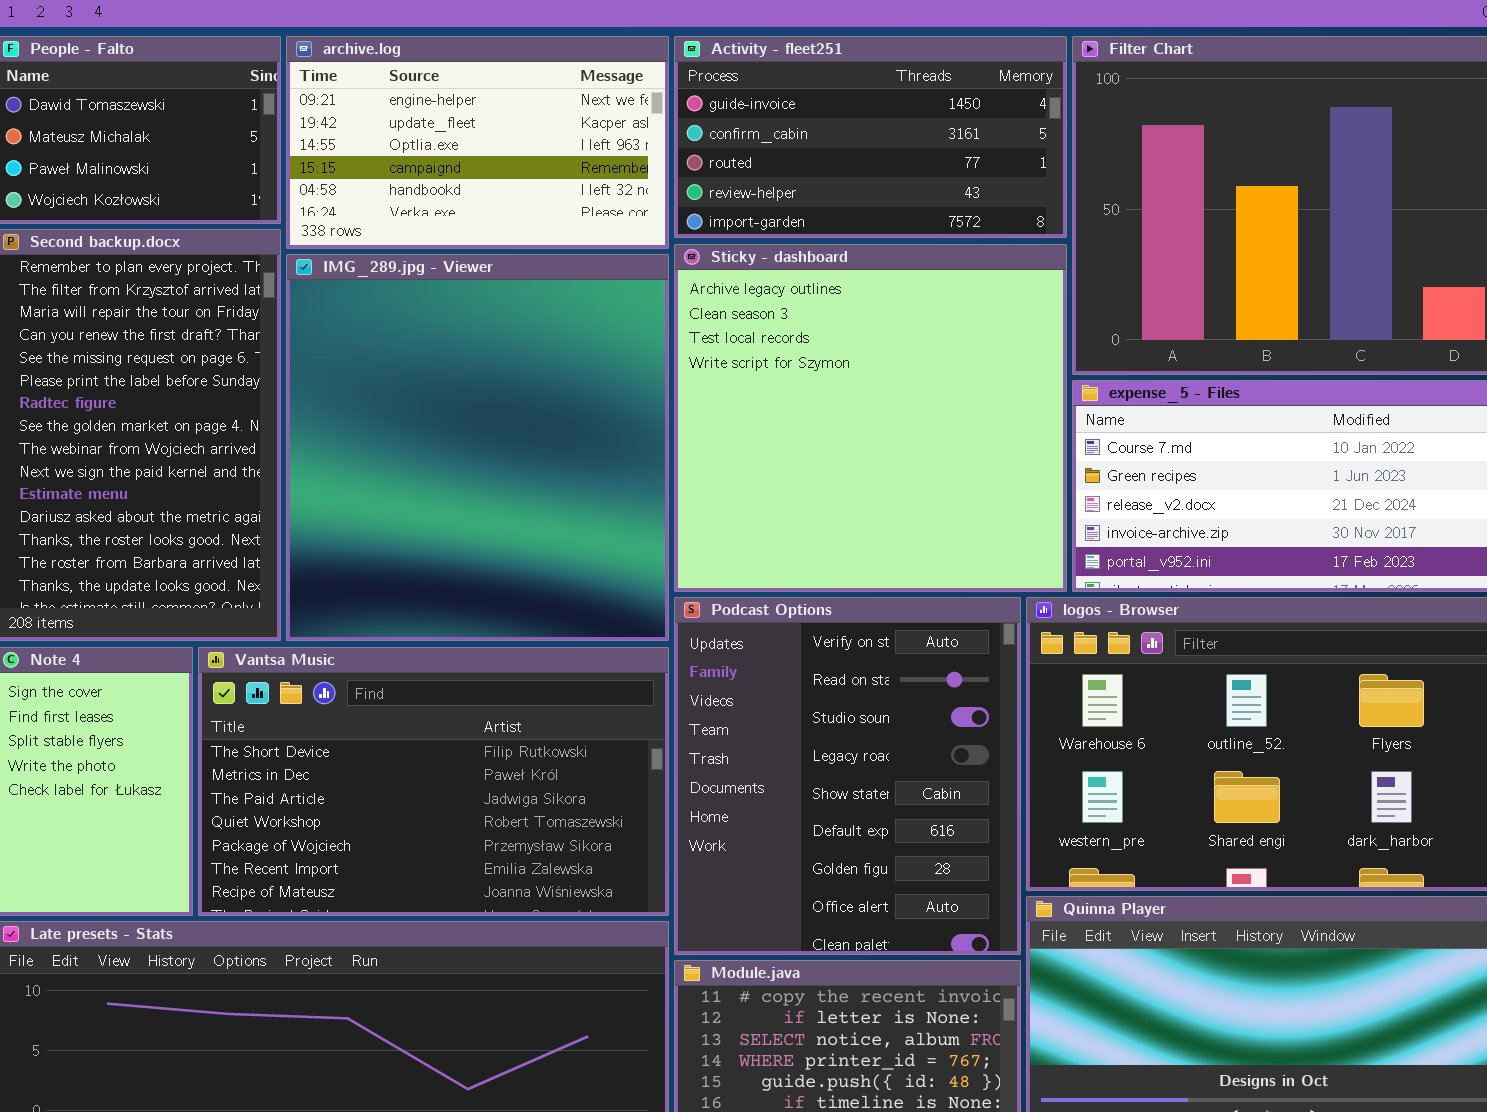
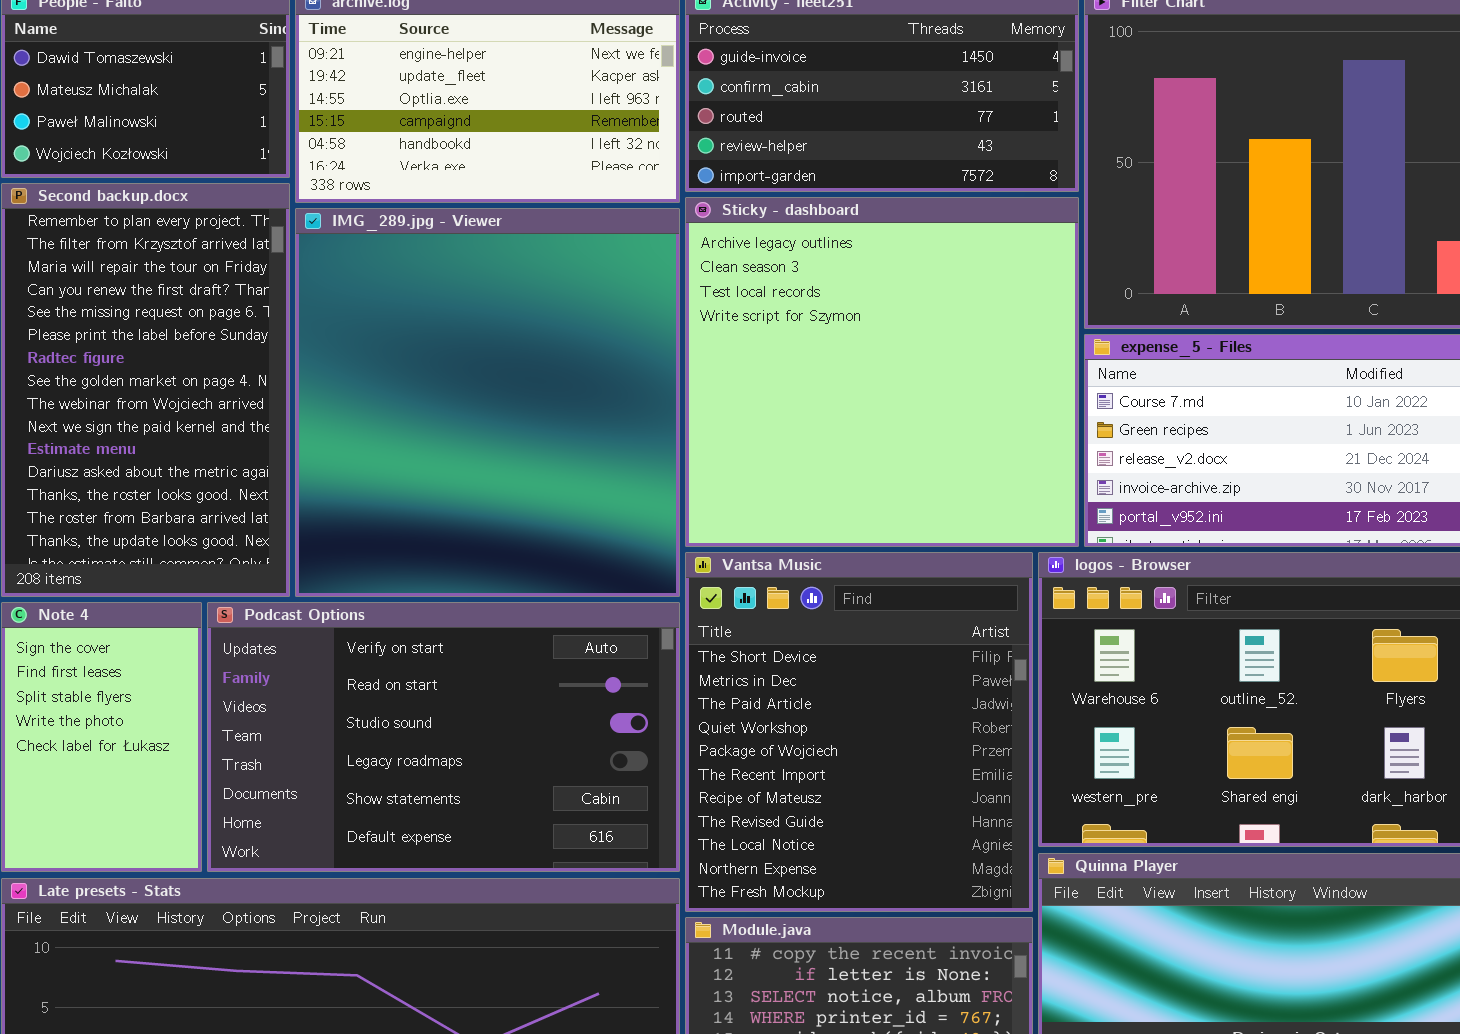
Podcast Options: [674,597,1021,955] -> [207,602,680,872], moved, resized
Vantsa Music: [198,647,669,916] -> [685,552,1033,912], moved, resized

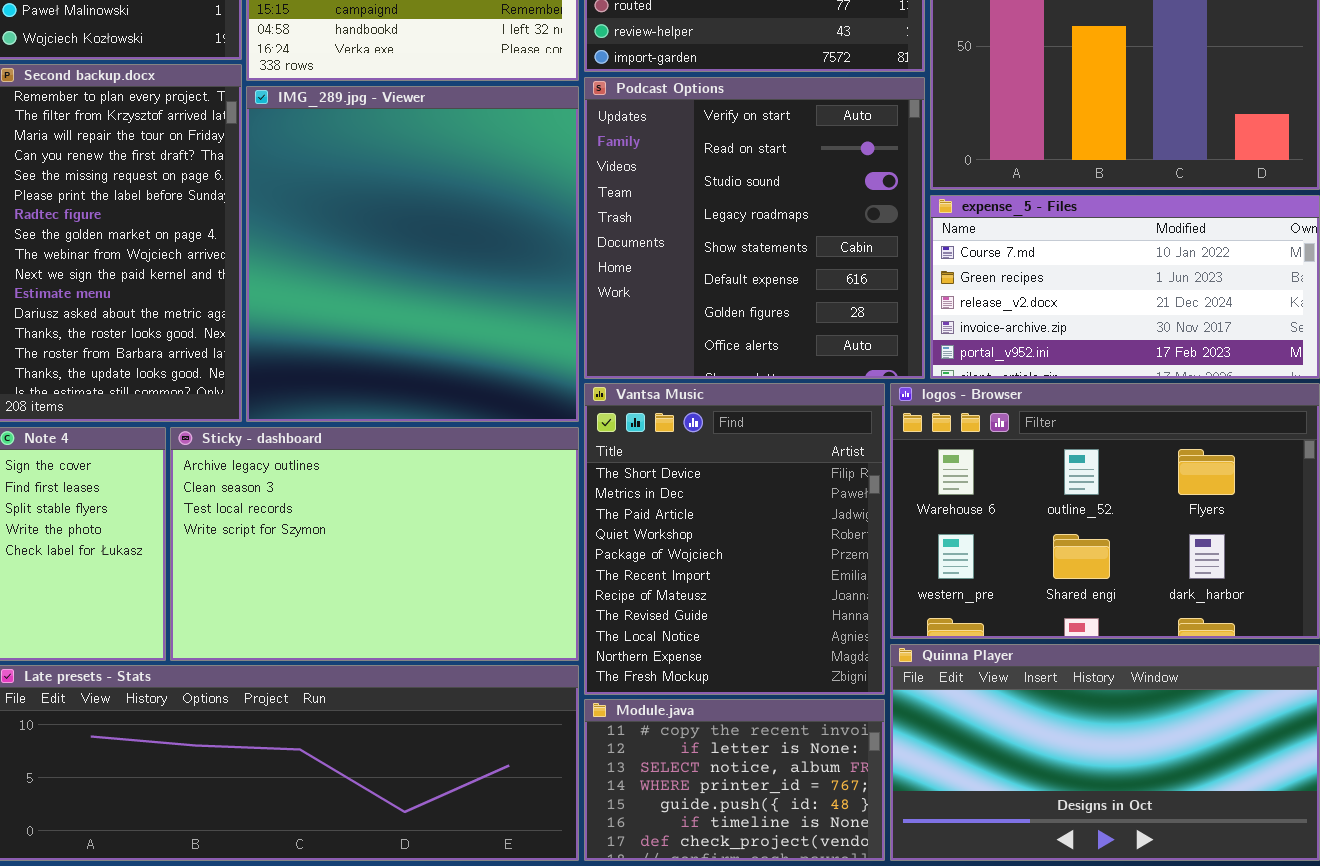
Sticky - dashboard: [685,197,1079,547] -> [170,427,579,661], moved, resized
Podcast Options: [207,602,680,872] -> [584,77,925,379], moved, resized

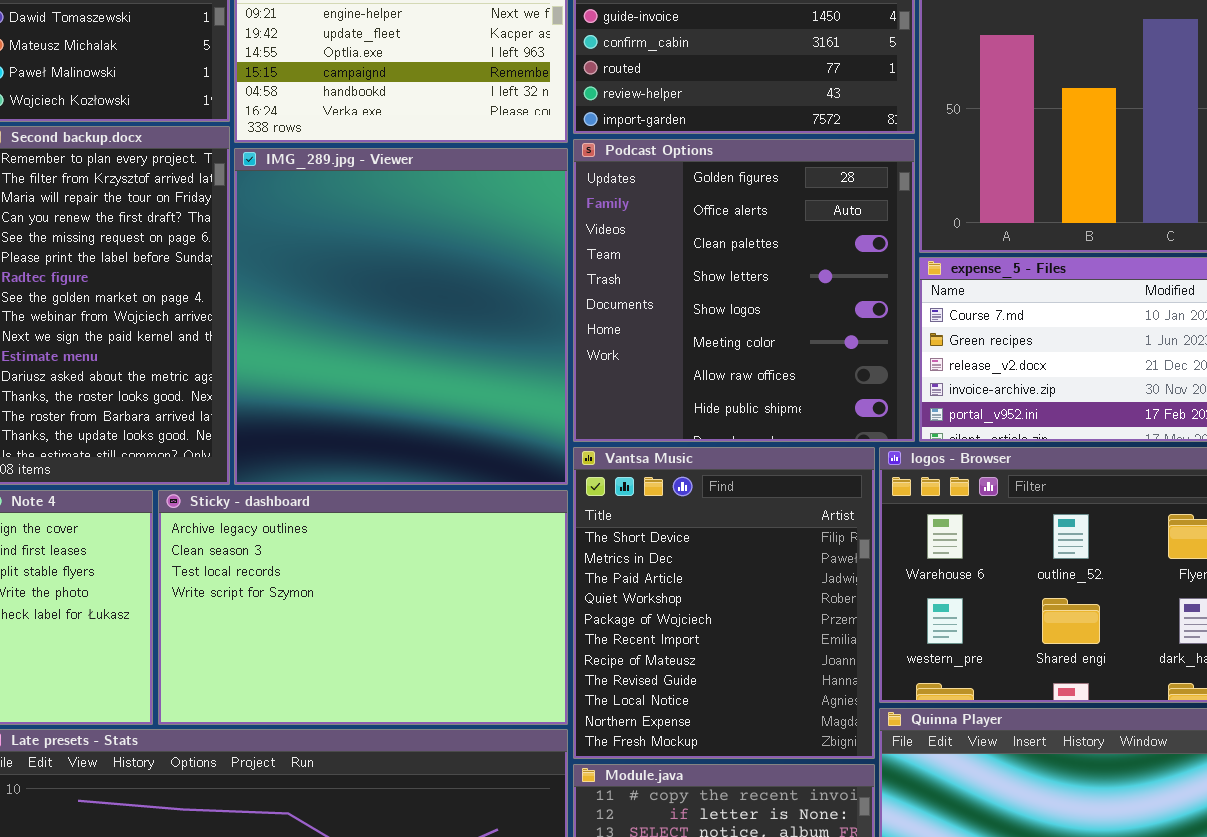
Podcast Options: [584,77,925,379] -> [573,139,915,442], scrolled down 6 rows

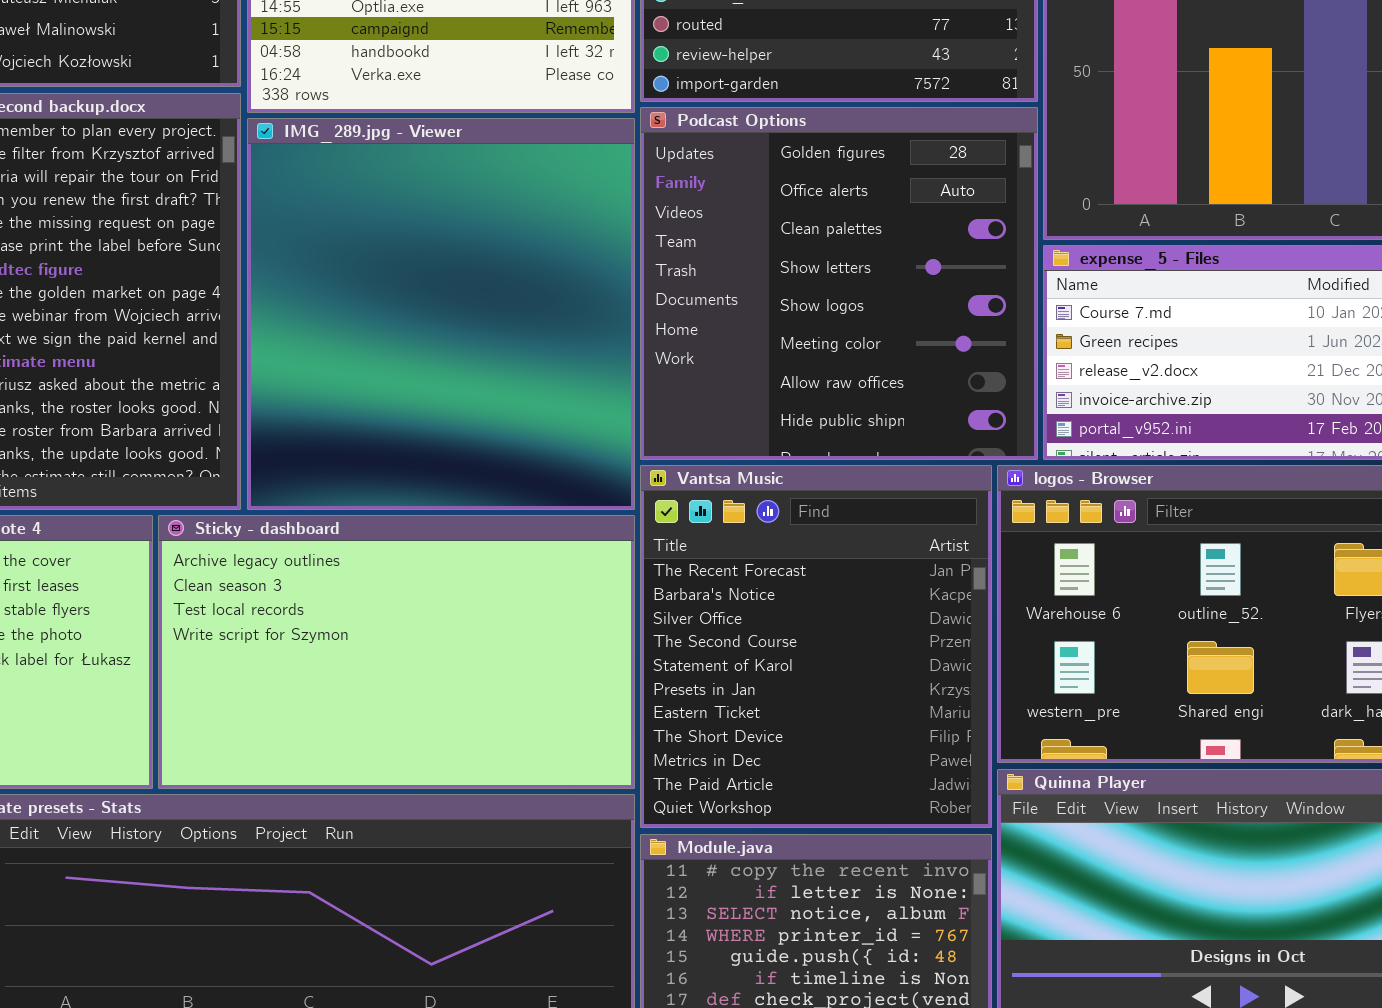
Vantsa Music: [573,447,875,759] -> [640,465,992,828], scrolled up 7 rows

